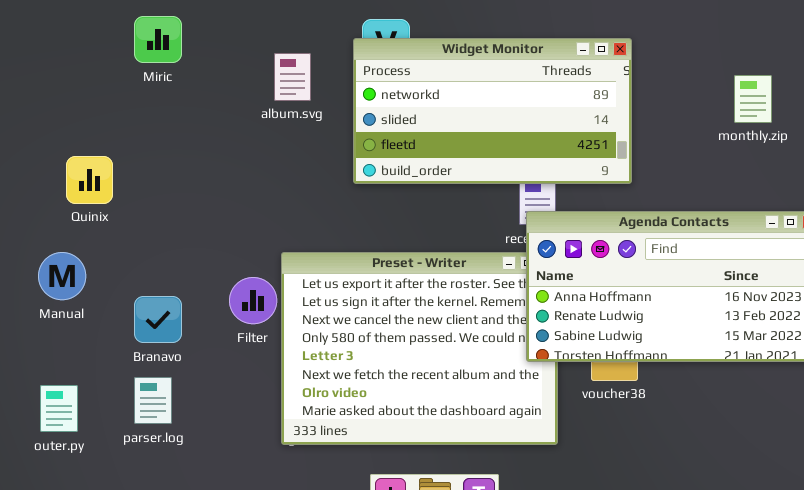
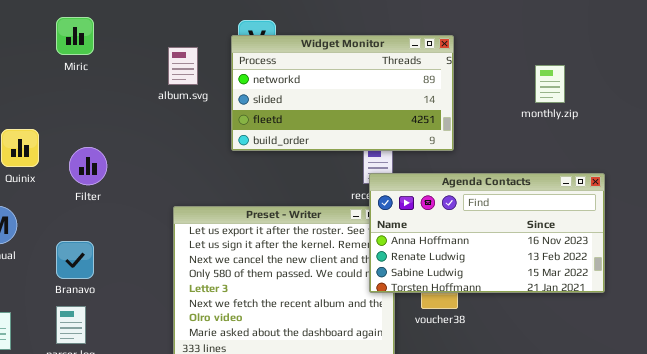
Filter: [229,277,277,324] -> [69,147,107,185], moved

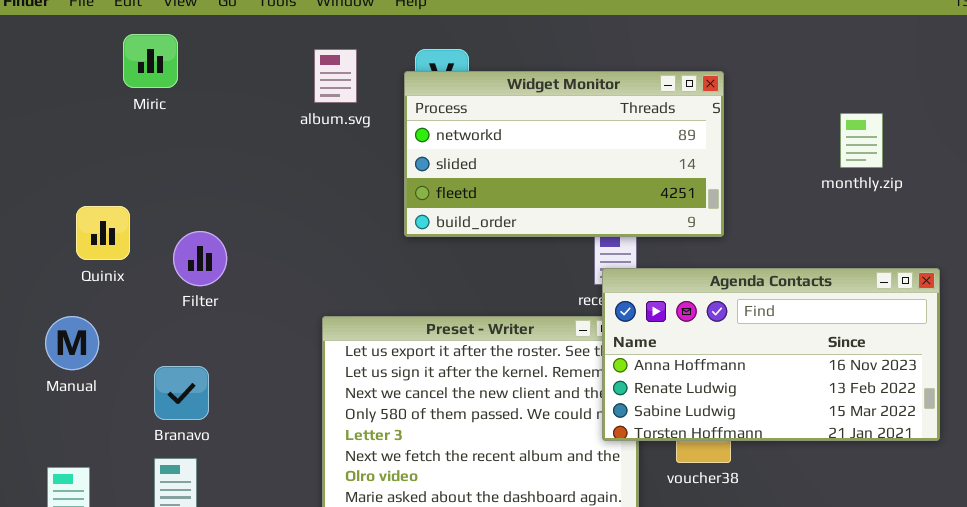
Miric: [56,17,94,55] -> [123,34,178,88], moved
album.svg: [168,47,198,85] -> [314,49,357,103], moved

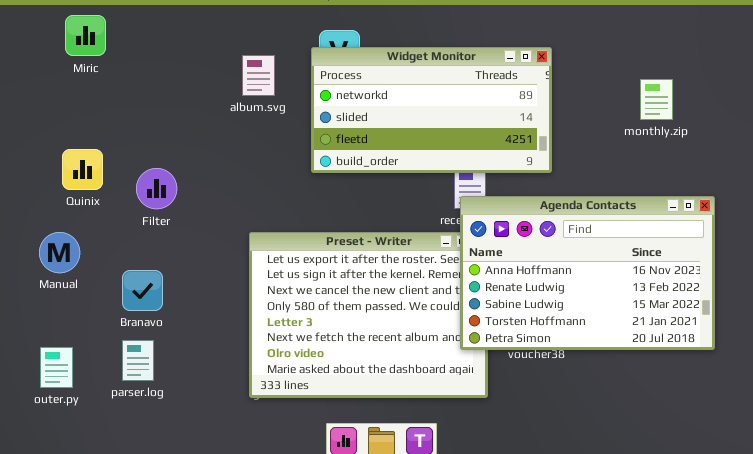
Miric: [123,34,178,88] -> [65,15,106,56], moved
album.svg: [314,49,357,103] -> [242,55,275,96], moved
Agenda Contacts: [602,268,940,441] -> [460,196,715,350], resized

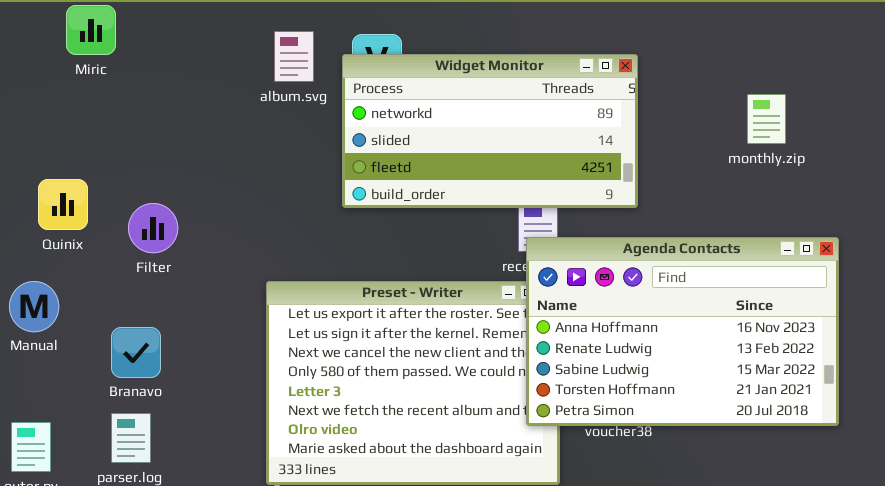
Miric: [65,15,106,56] -> [66,5,116,55], moved
album.svg: [242,55,275,96] -> [274,31,314,82], moved

